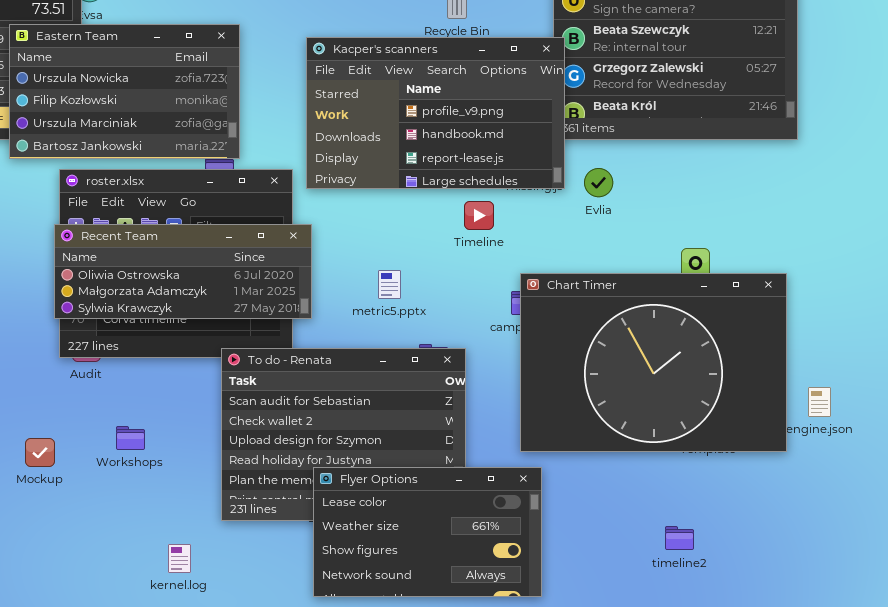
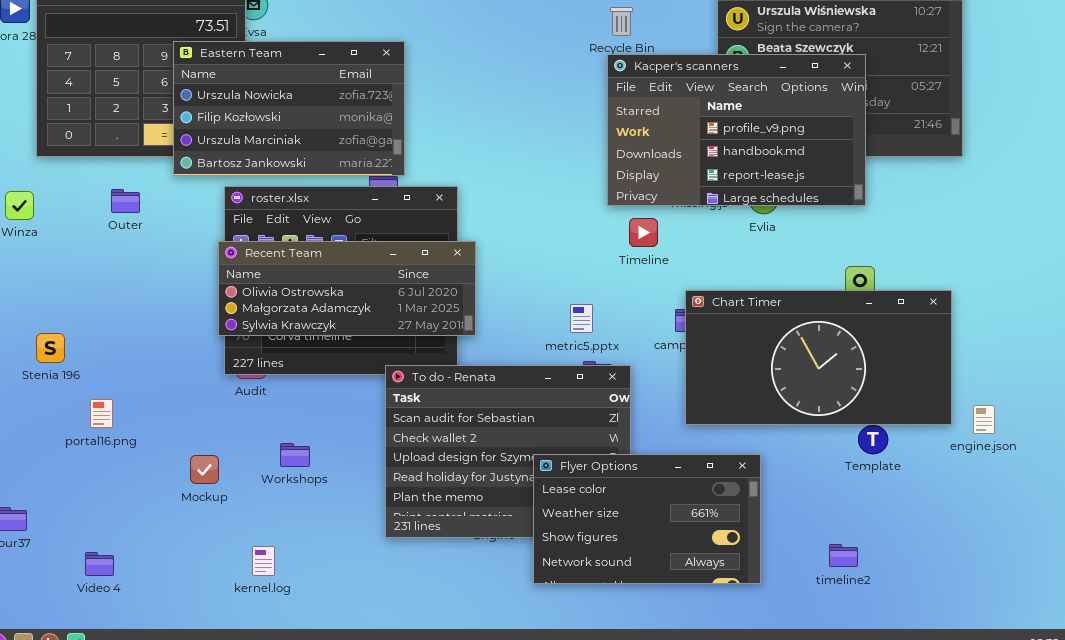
Kacper's scanners: [306,37,565,189] -> [607,54,866,206], moved
metric5.pptx: [378,270,401,299] -> [570,304,593,333], moved
Chart Timer: [520,273,787,452] -> [685,290,952,425], resized
Flyer Options: [313,467,542,597] -> [533,454,761,584], moved
kernel.log: [168,544,191,573] -> [252,546,275,576], moved

